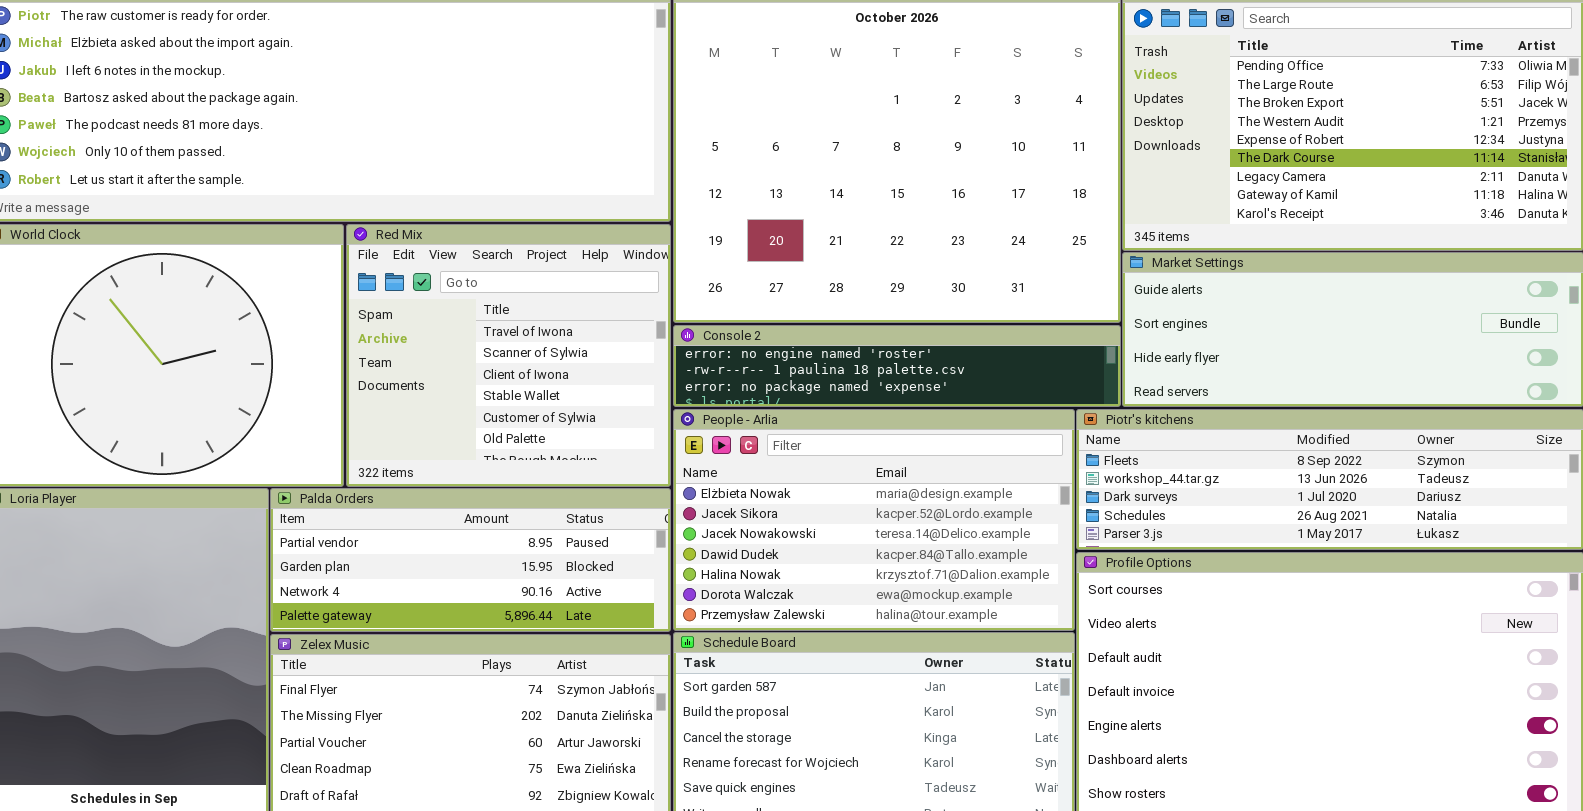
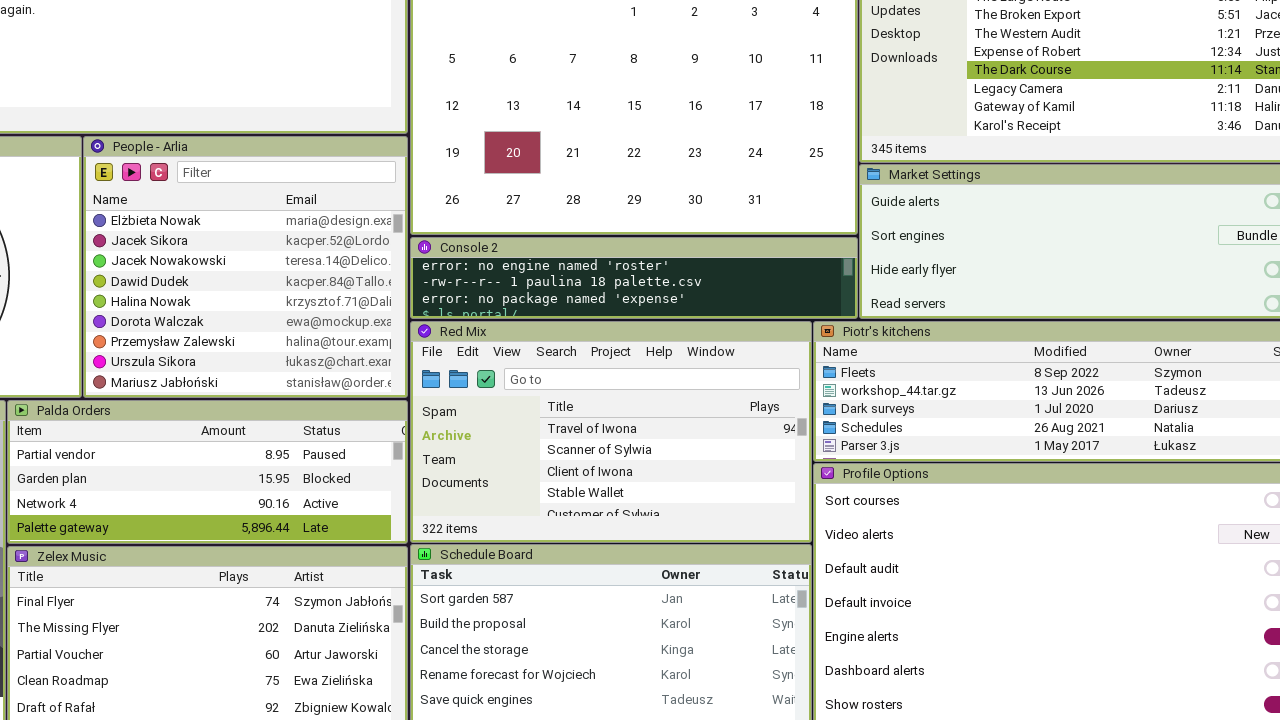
Red Mix: [346,224,671,487] -> [410,321,812,543], moved, resized
People - Arlia: [673,409,1075,631] -> [83,136,408,398], moved, resized

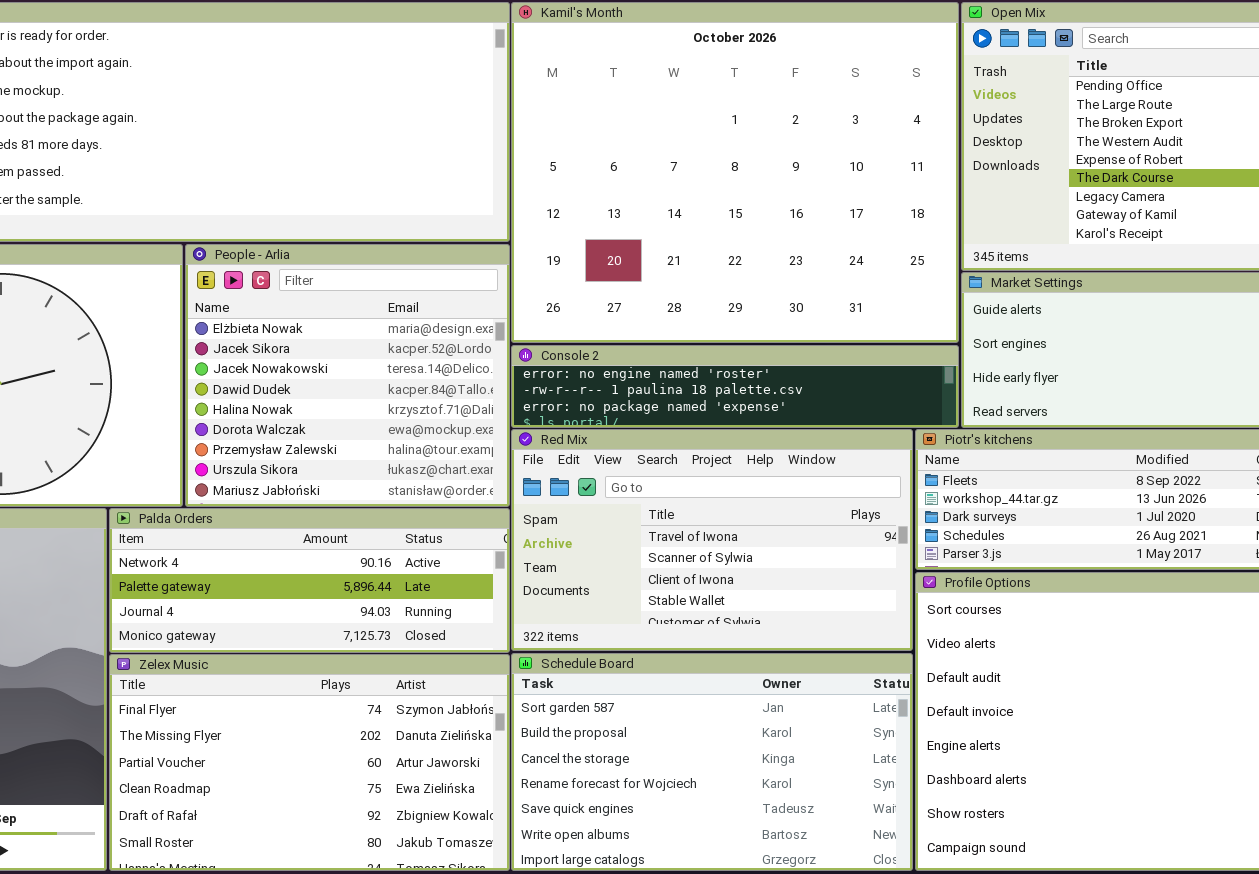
Palda Orders: [7,400,408,544] -> [109,508,510,653], scrolled down 2 rows

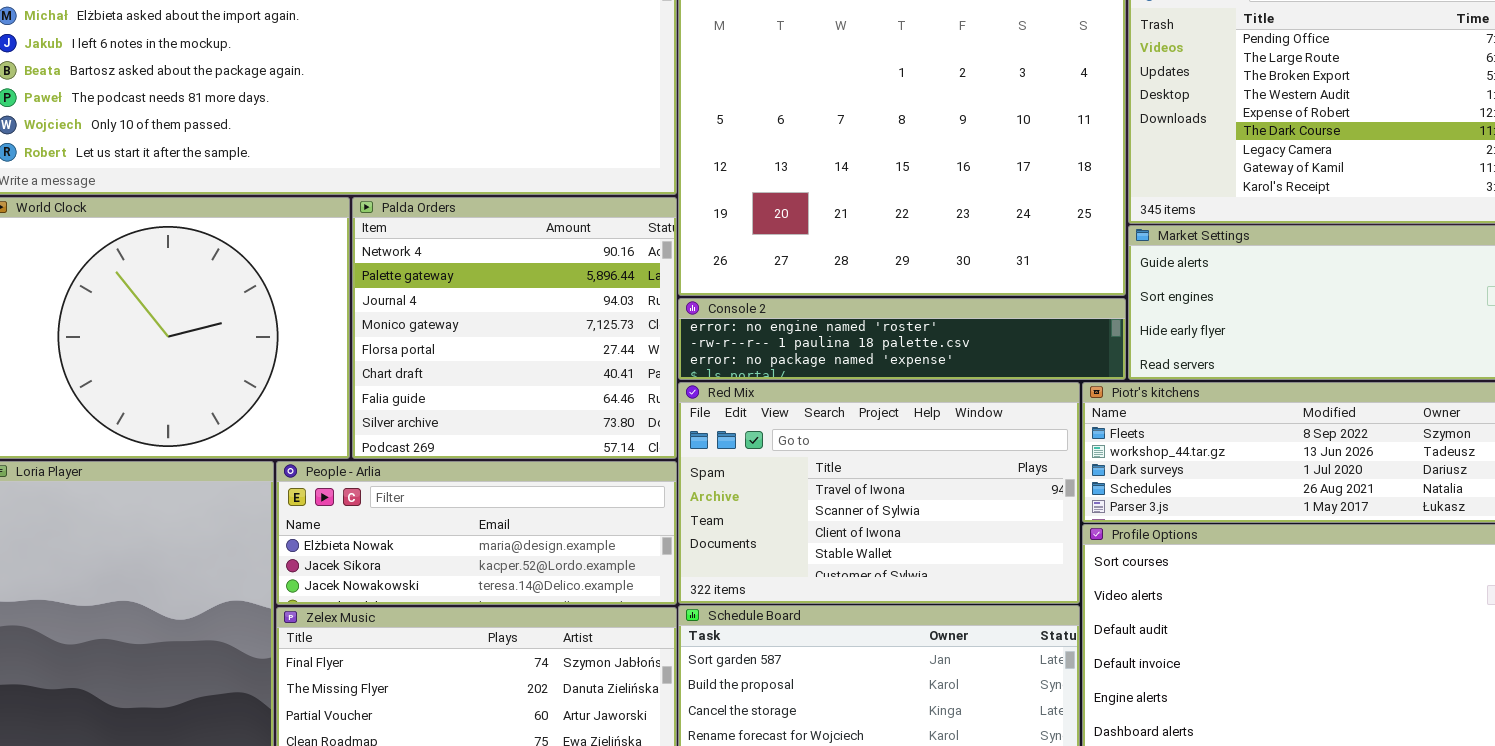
People - Arlia: [185,244,510,507] -> [276,461,677,605], moved, resized
Palda Orders: [109,508,510,653] -> [352,197,677,459], moved, resized

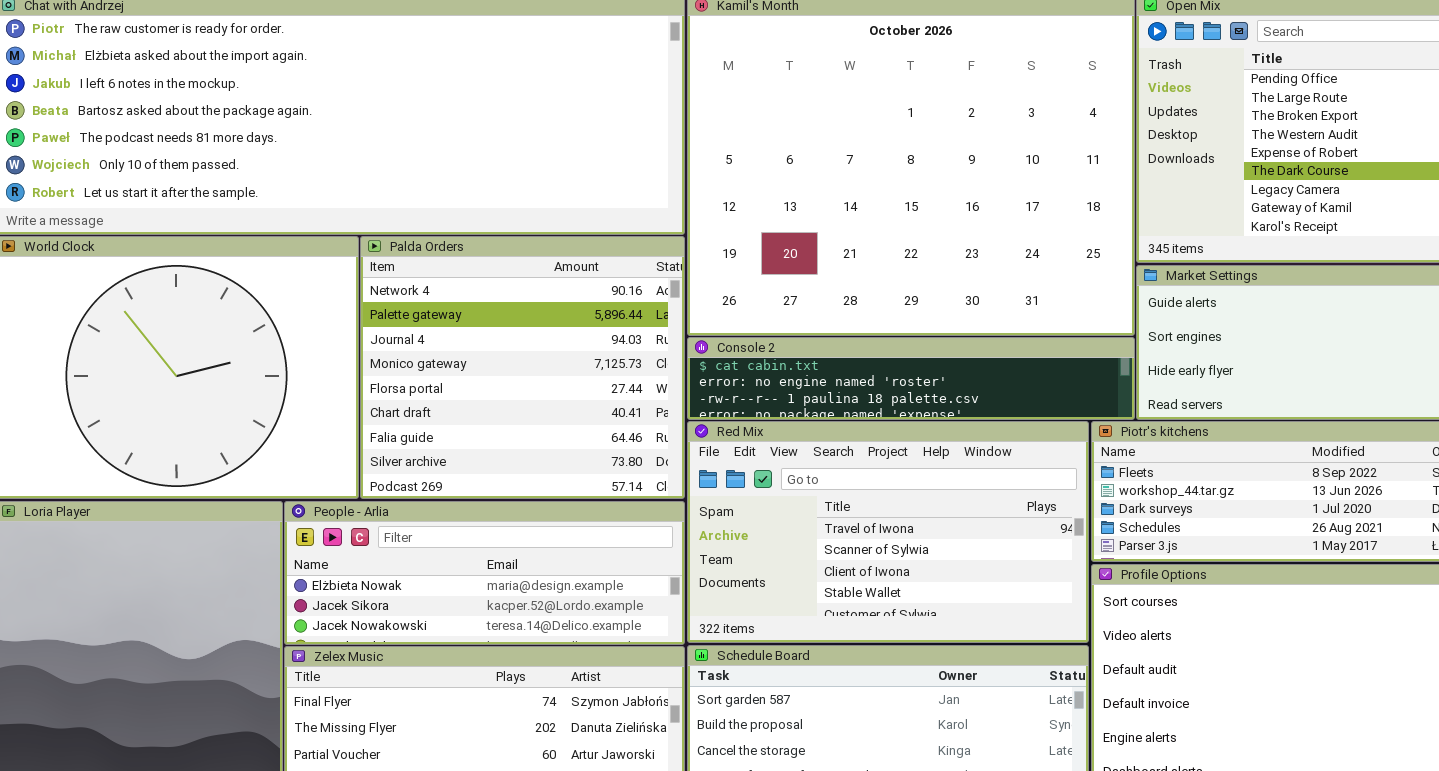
Console 2: [678,298,1126,380] -> [687,337,1135,420], scrolled up 1 row

